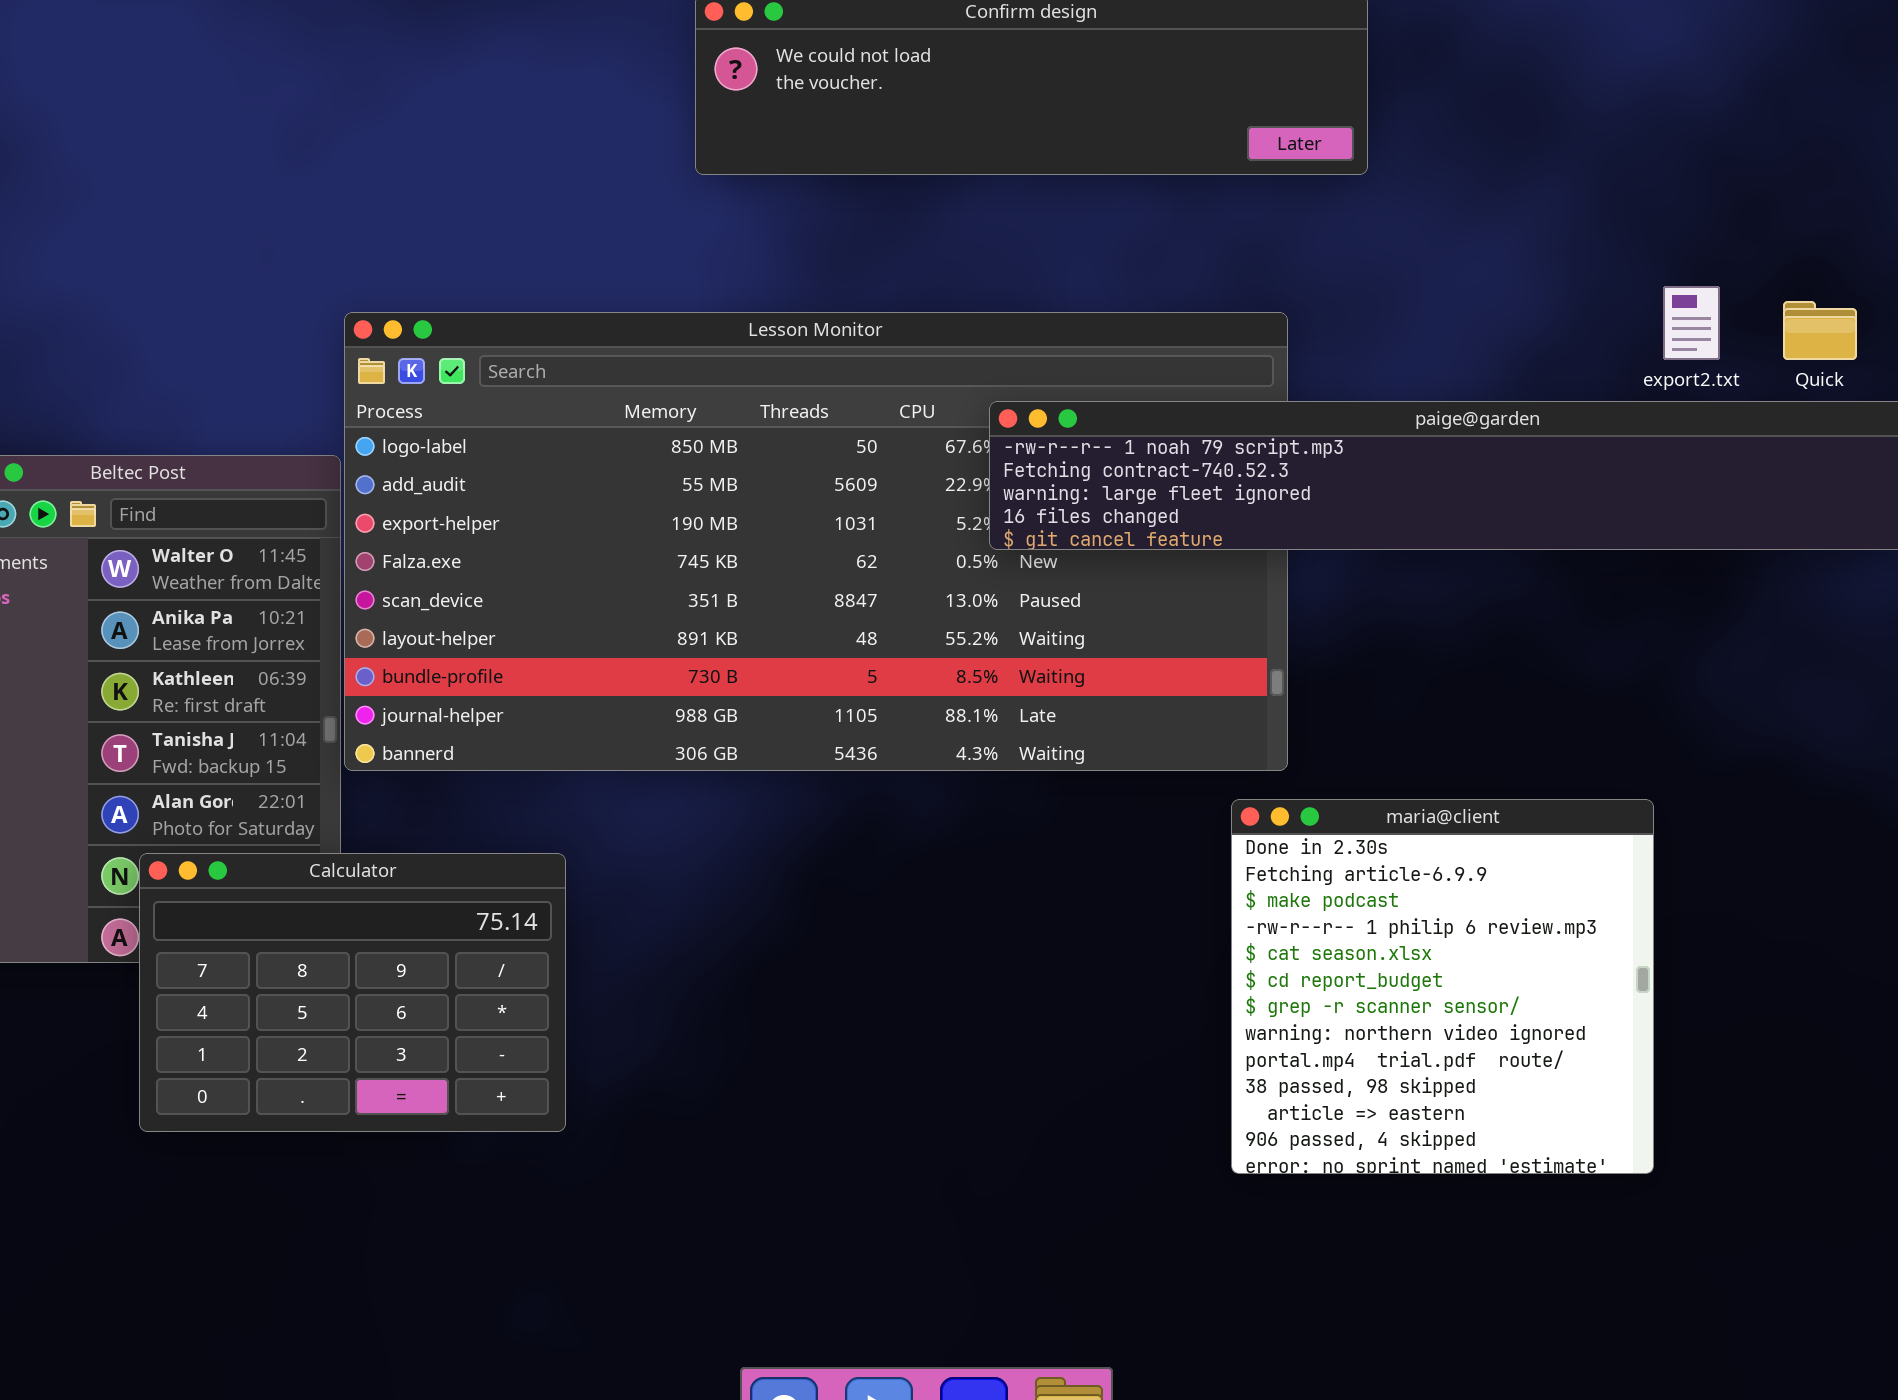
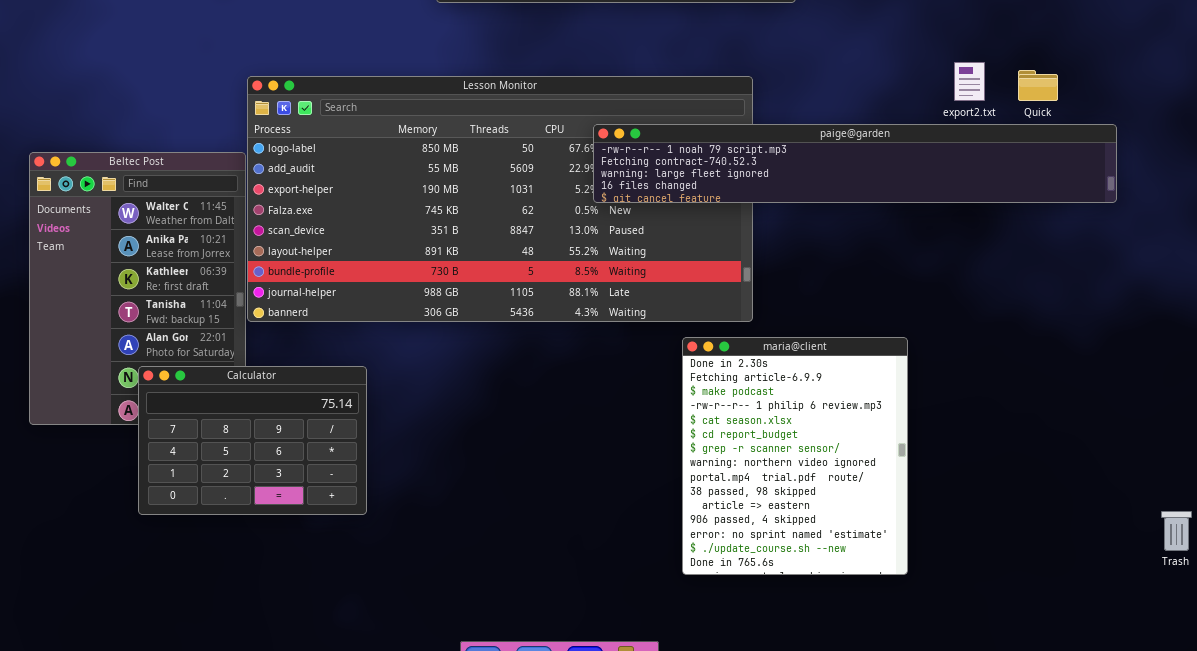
maria@client: [1231,799,1654,1174] -> [682,337,908,575], moved, resized

